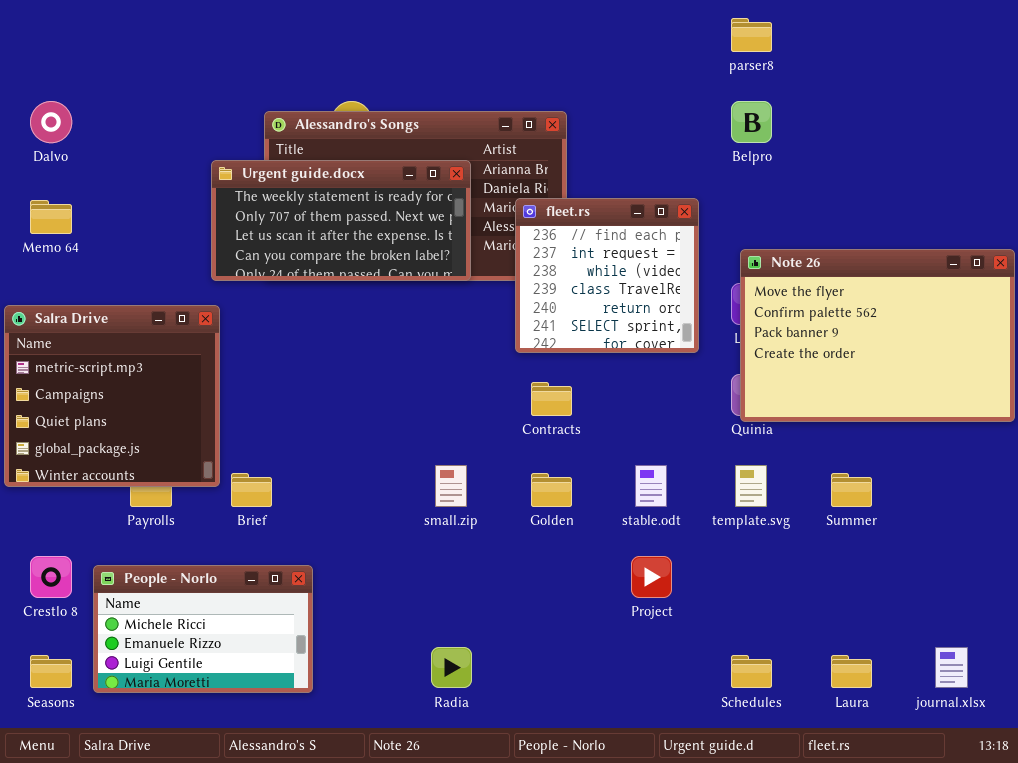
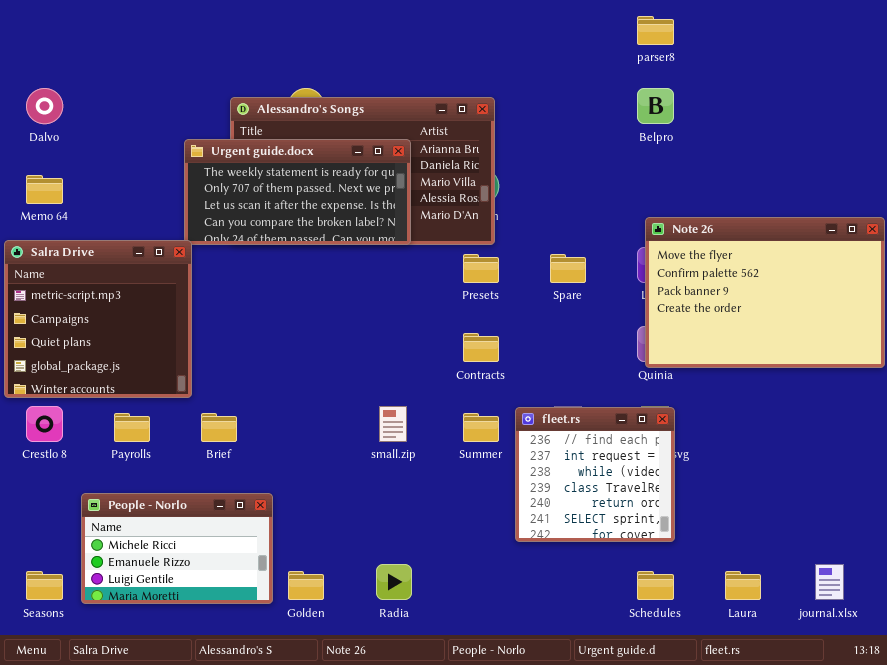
fleet.rs: [515,198,699,353] -> [515,407,675,542], moved
Salra Drive: [4,305,220,487] -> [4,240,192,398], moved
Golden: [531,473,572,507] -> [288,571,324,600], moved
Summer: [831,473,872,507] -> [463,413,499,442], moved
Crestlo 8: [30,556,72,598] -> [26,406,63,442], moved

